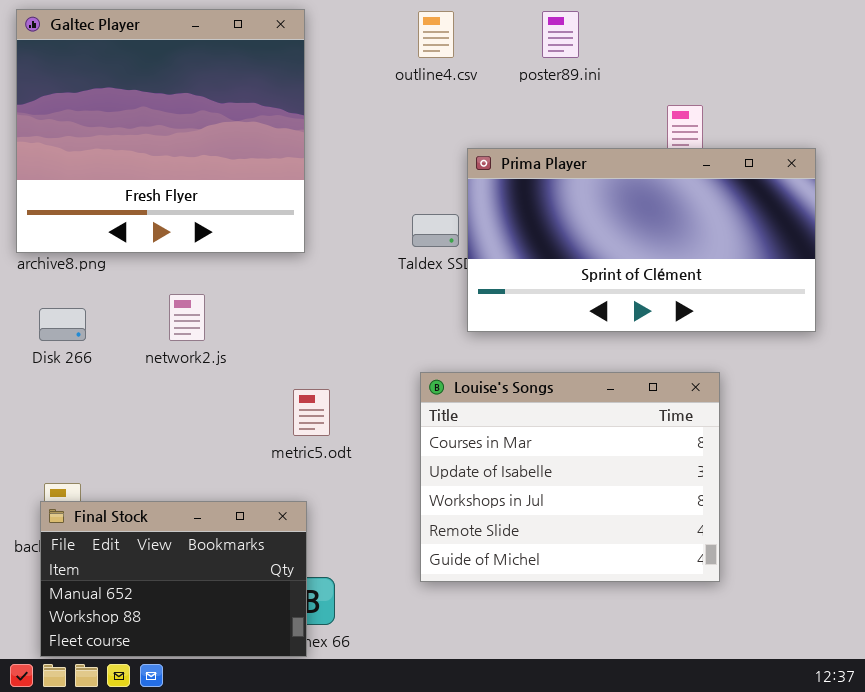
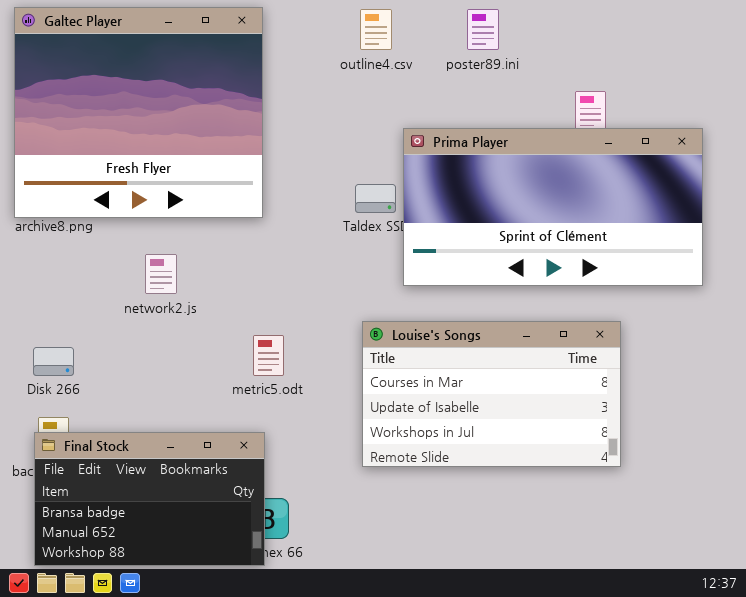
Disk 266: [39,308,86,341] -> [33,347,74,376], moved
Louise's Songs: [420,372,720,582] -> [362,321,621,467], resized
Final Stock: [40,501,307,657] -> [34,432,265,566], scrolled up 1 row

